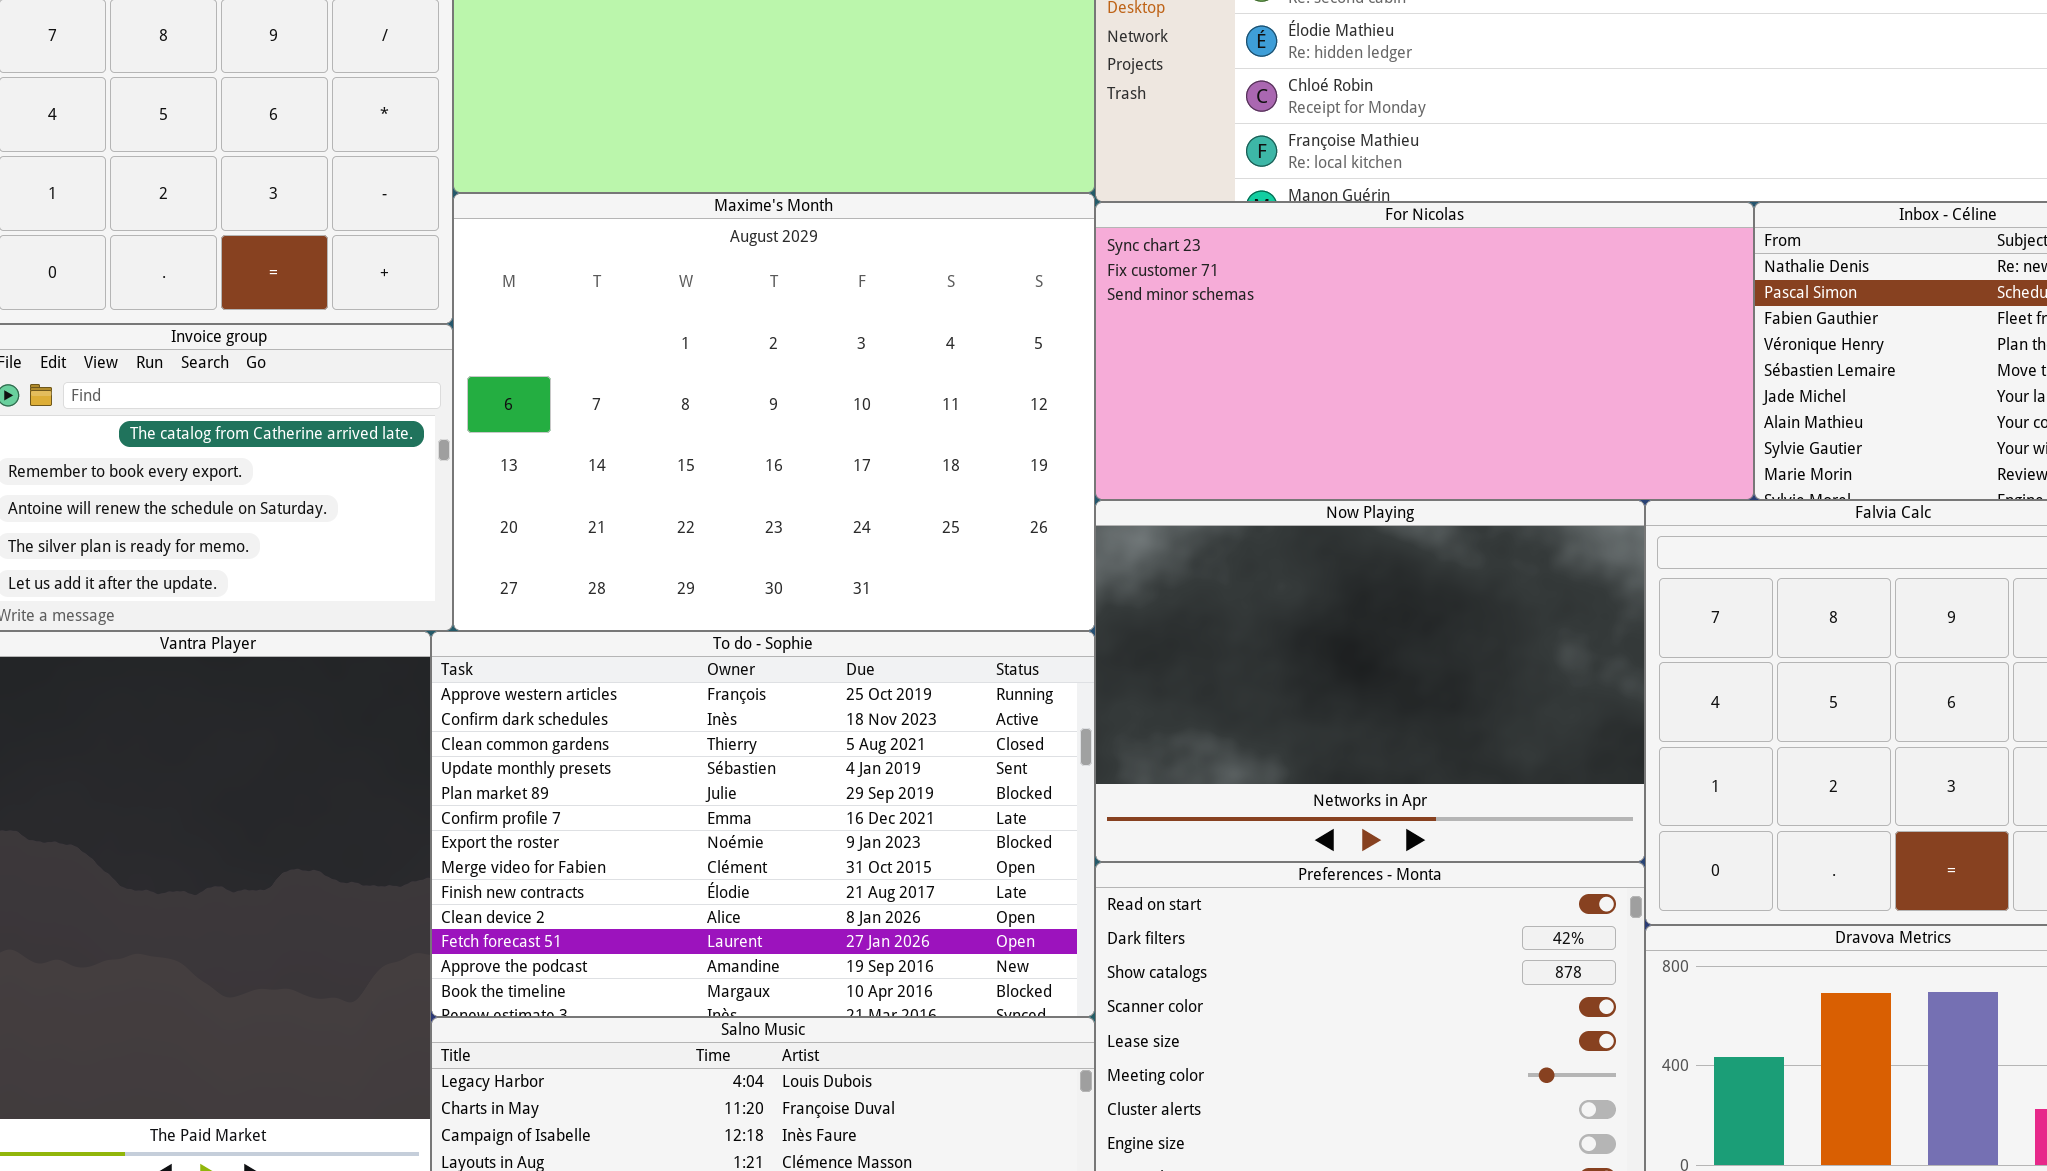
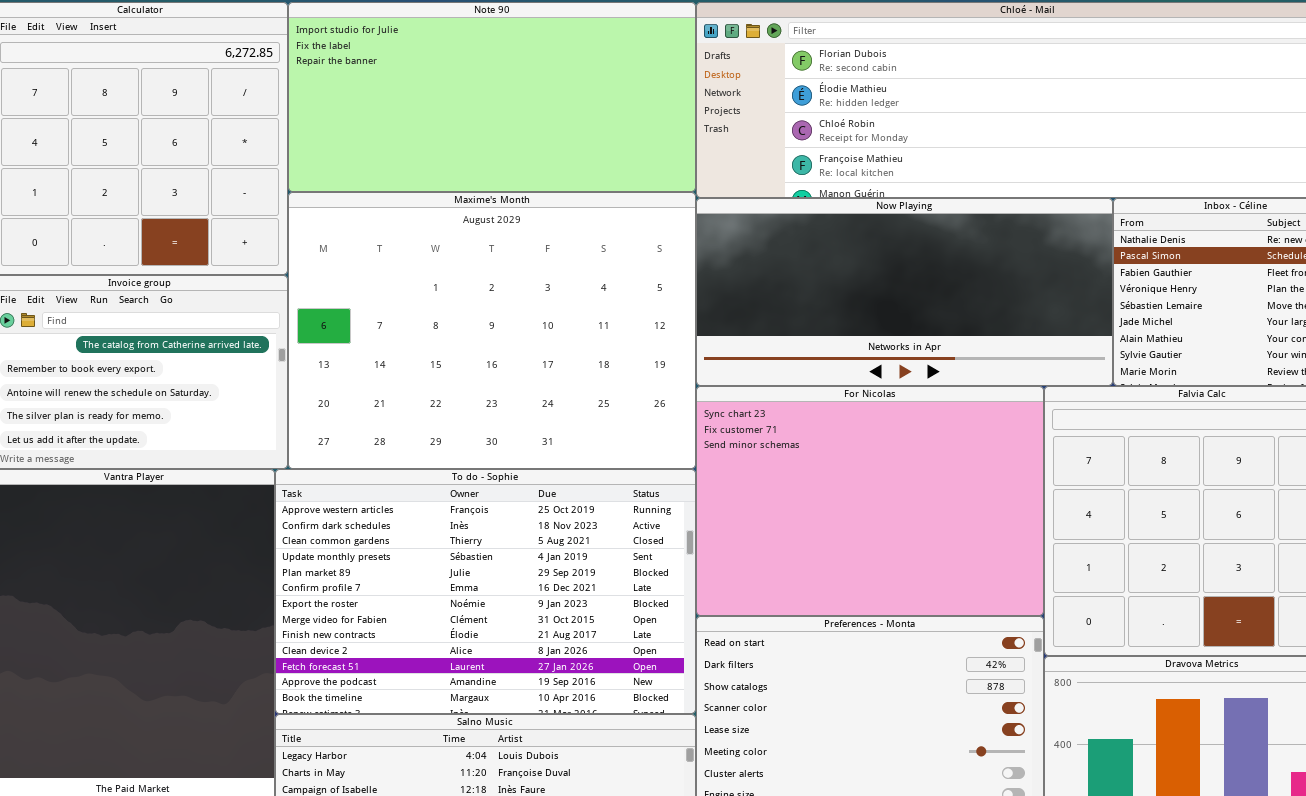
For Nicolas: [1095,202,1754,500] -> [696,386,1044,616], moved, resized
Now Playing: [1095,500,1645,862] -> [696,198,1113,386], moved, resized

